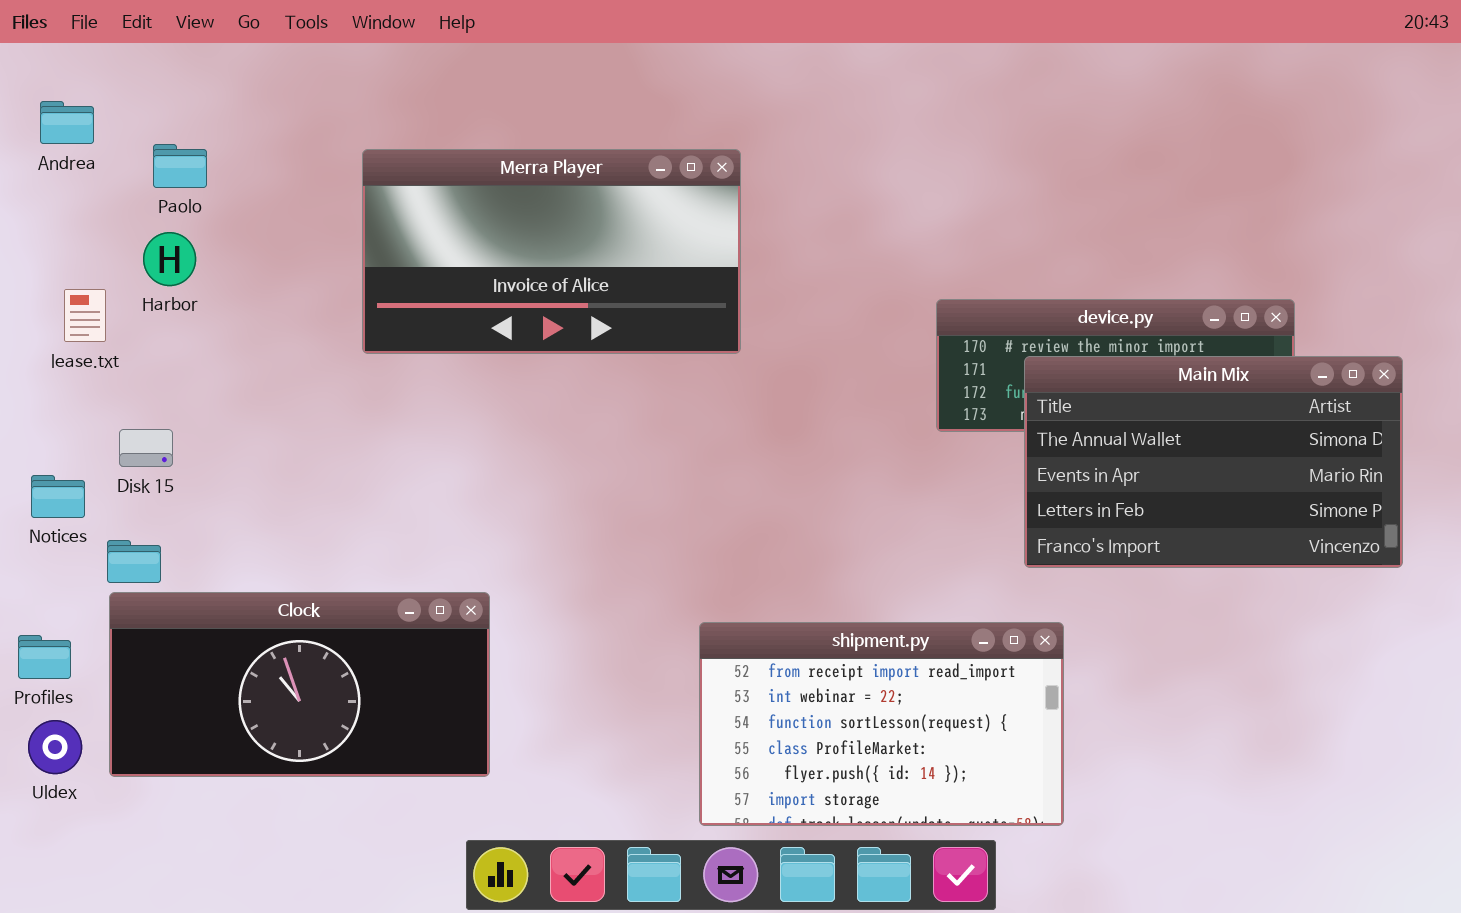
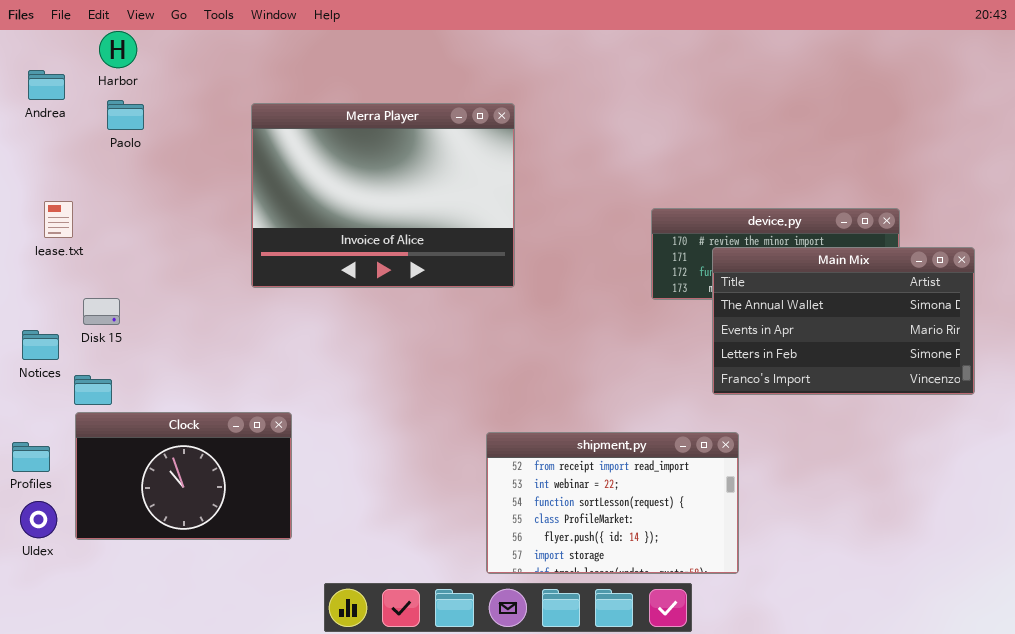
Merra Player: [362,149,741,354] -> [251,103,515,288], resized
Harbor: [143,232,196,286] -> [99,31,137,68], moved
Clock: [109,592,490,777] -> [75,412,292,540], resized

